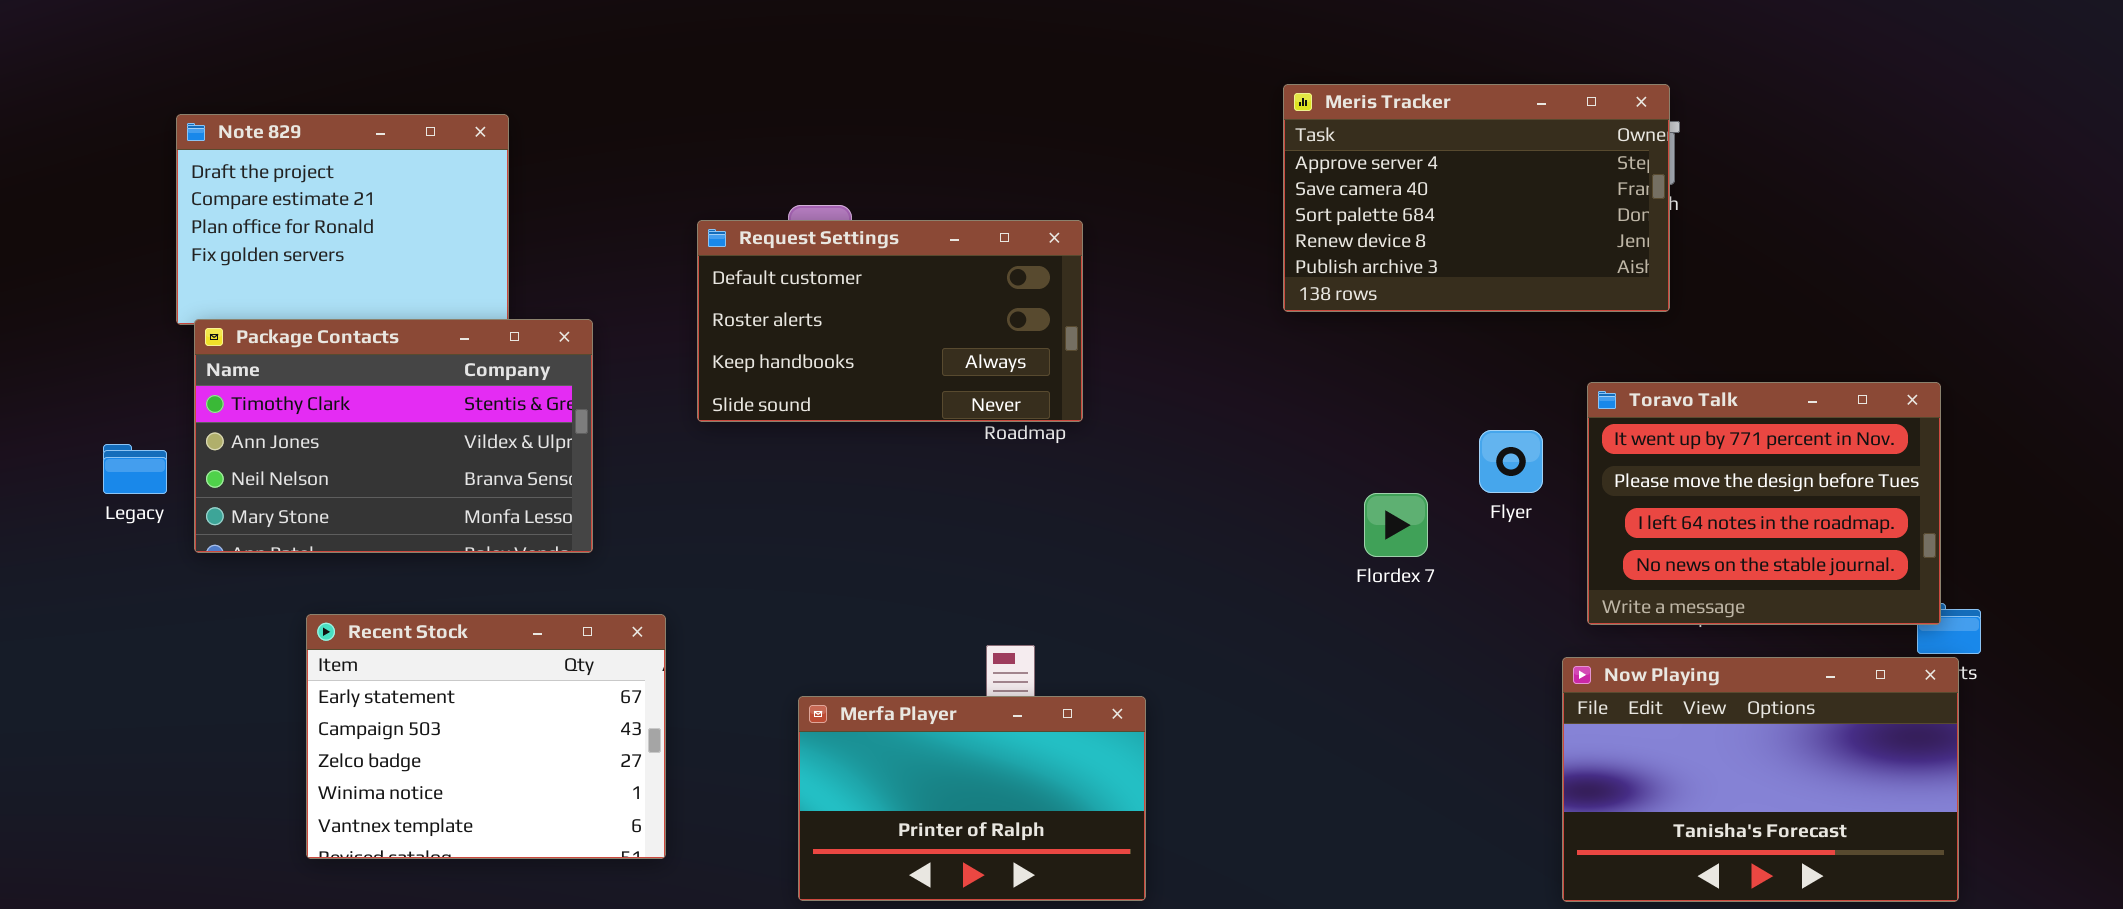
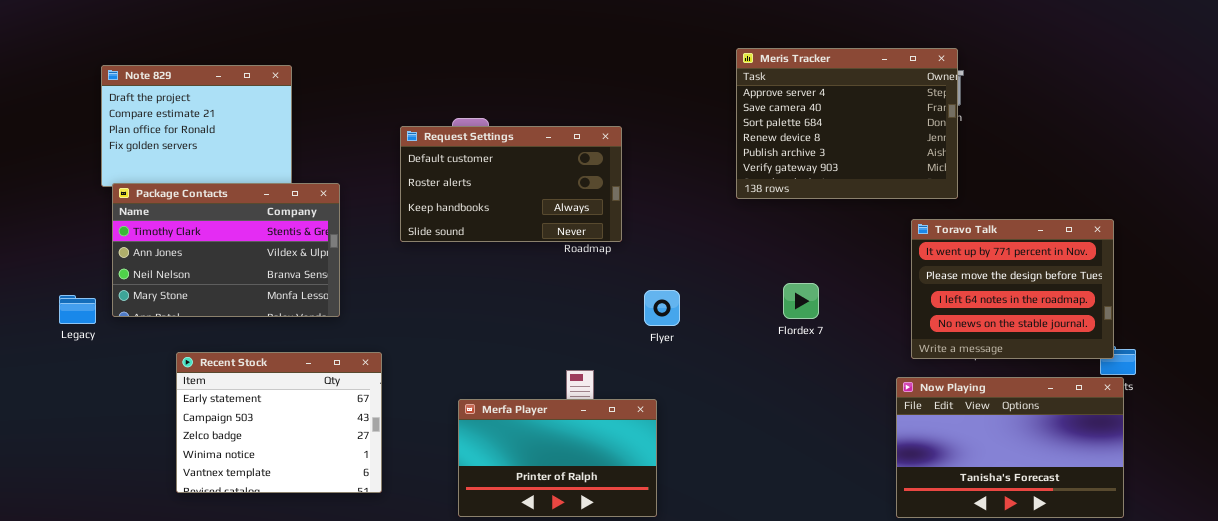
Meris Tracker: [1283,84,1670,312] -> [736,48,958,199], resized
Flyer: [1479,430,1543,493] -> [644,290,680,326], moved
Legacy: [103,444,167,494] -> [59,295,96,324], moved

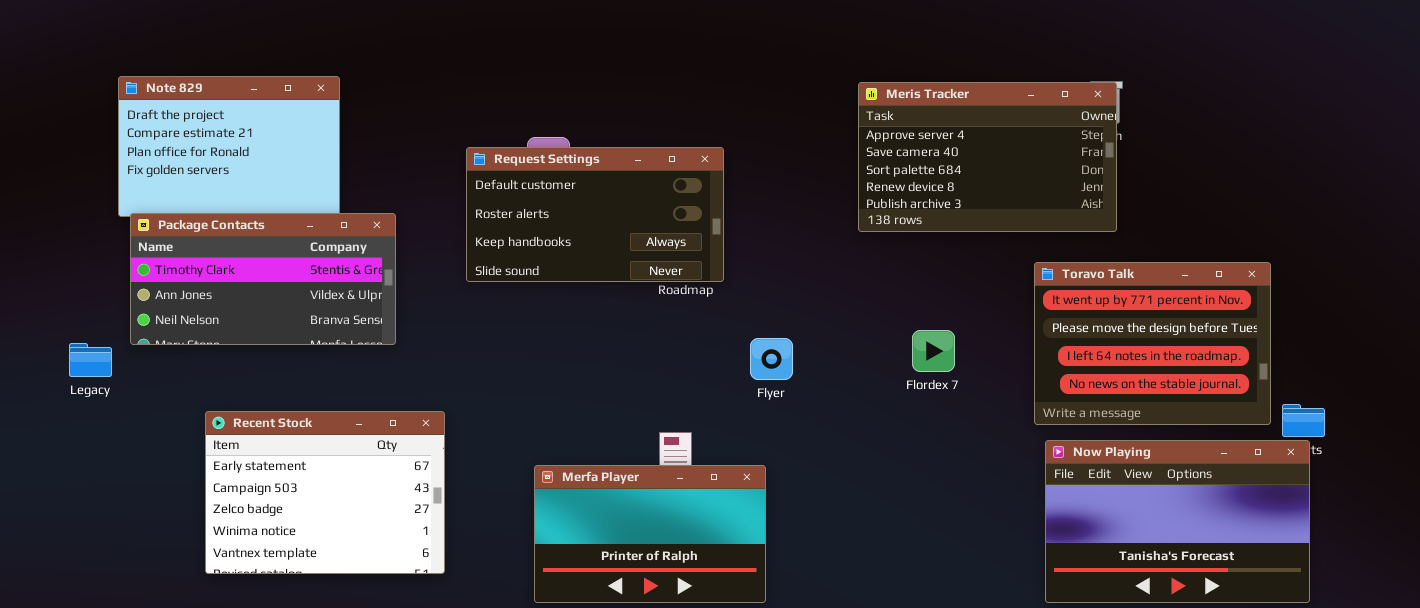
Meris Tracker: [736,48,958,199] -> [858,82,1117,232], resized
Package Contacts: [112,183,340,317] -> [130,213,396,345], resized
Toravo Talk: [911,219,1114,359] -> [1034,262,1271,425], moved

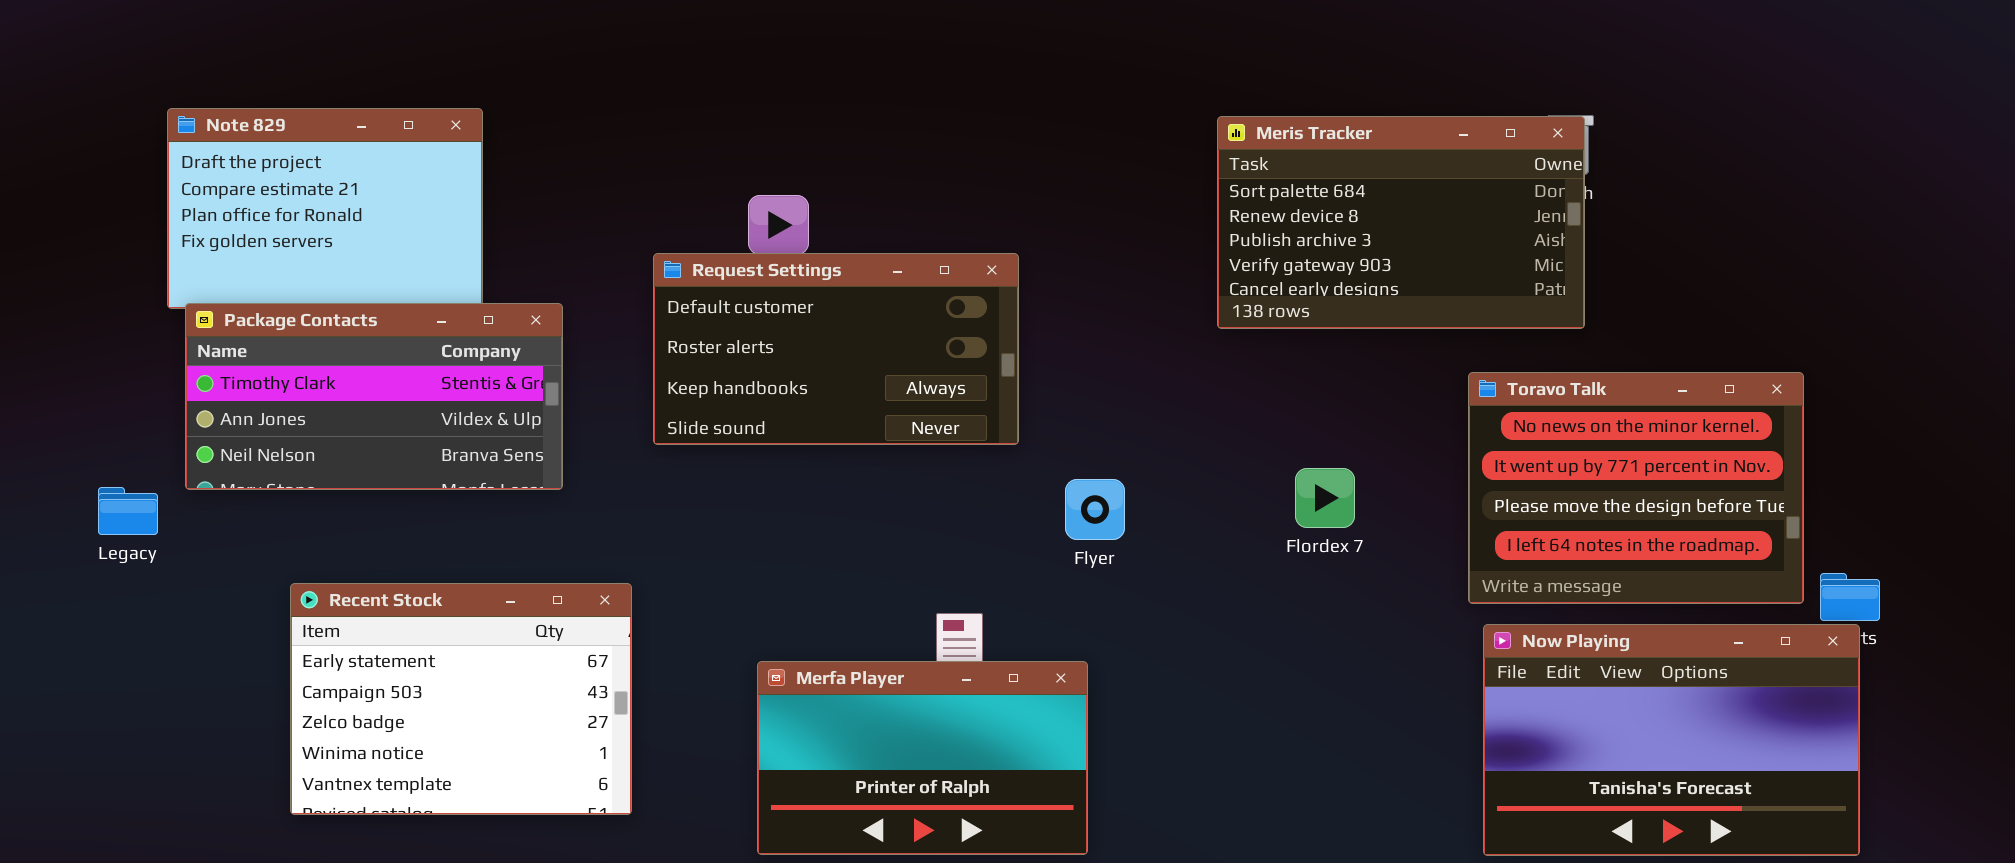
Meris Tracker: [858,82,1117,232] -> [1217,116,1585,329], scrolled down 2 rows
Request Settings: [466,147,724,282] -> [653,253,1019,445], moved
Toravo Talk: [1034,262,1271,425] -> [1468,372,1804,604], scrolled up 1 row

